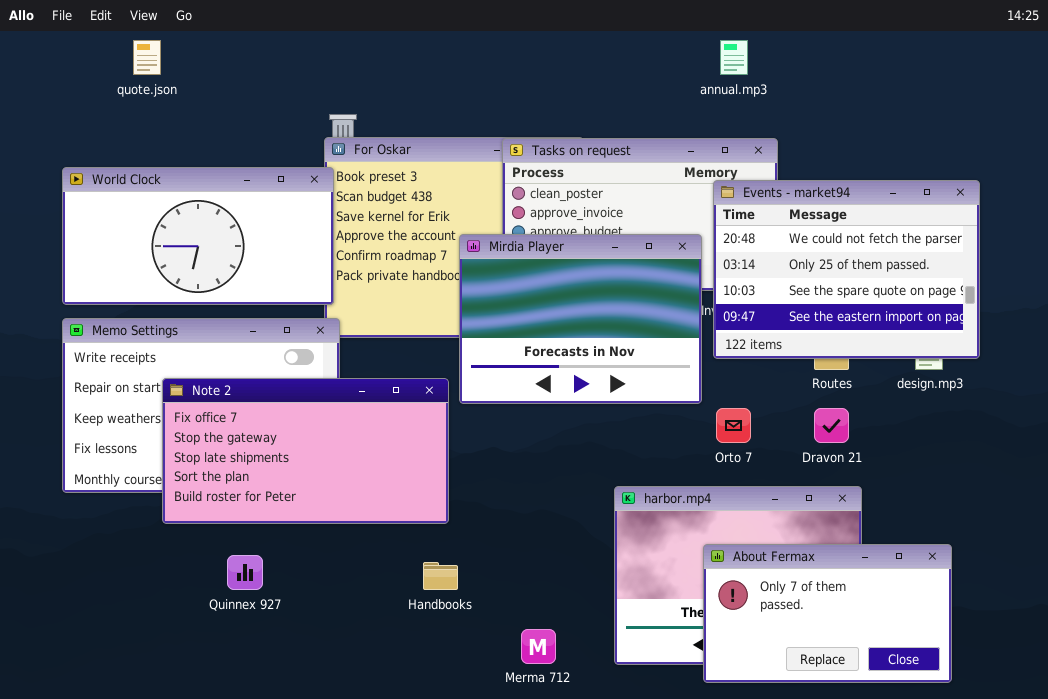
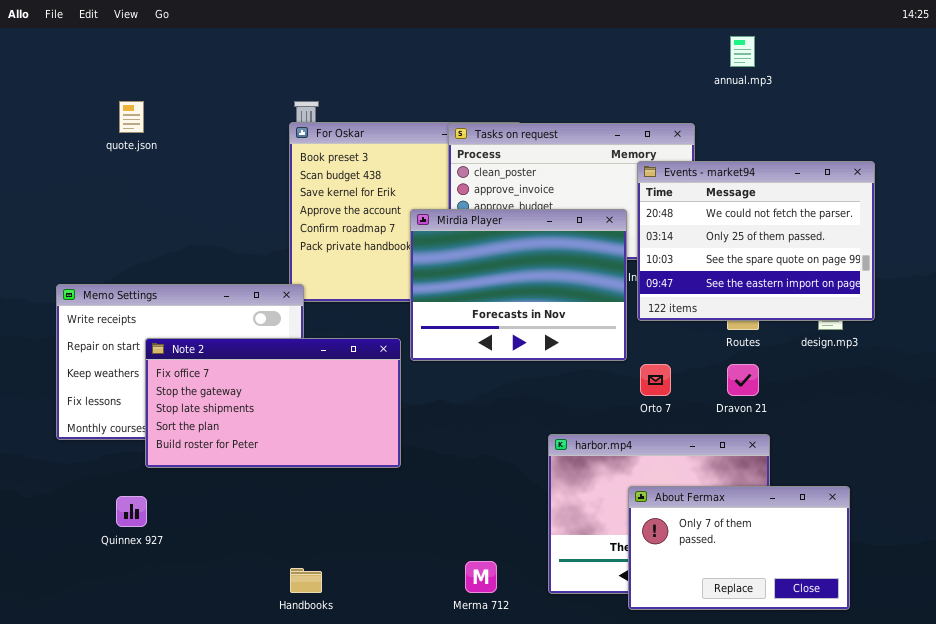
quote.json: [133,40,161,75] -> [119,101,144,133], moved
annual.mp3: [720,40,748,75] -> [730,36,755,67], moved
World Clock: [62,167,334,305] -> none, closed
Quinnex 927: [227,555,263,590] -> [116,496,147,527], moved
Handbooks: [423,562,458,590] -> [290,568,322,593], moved

